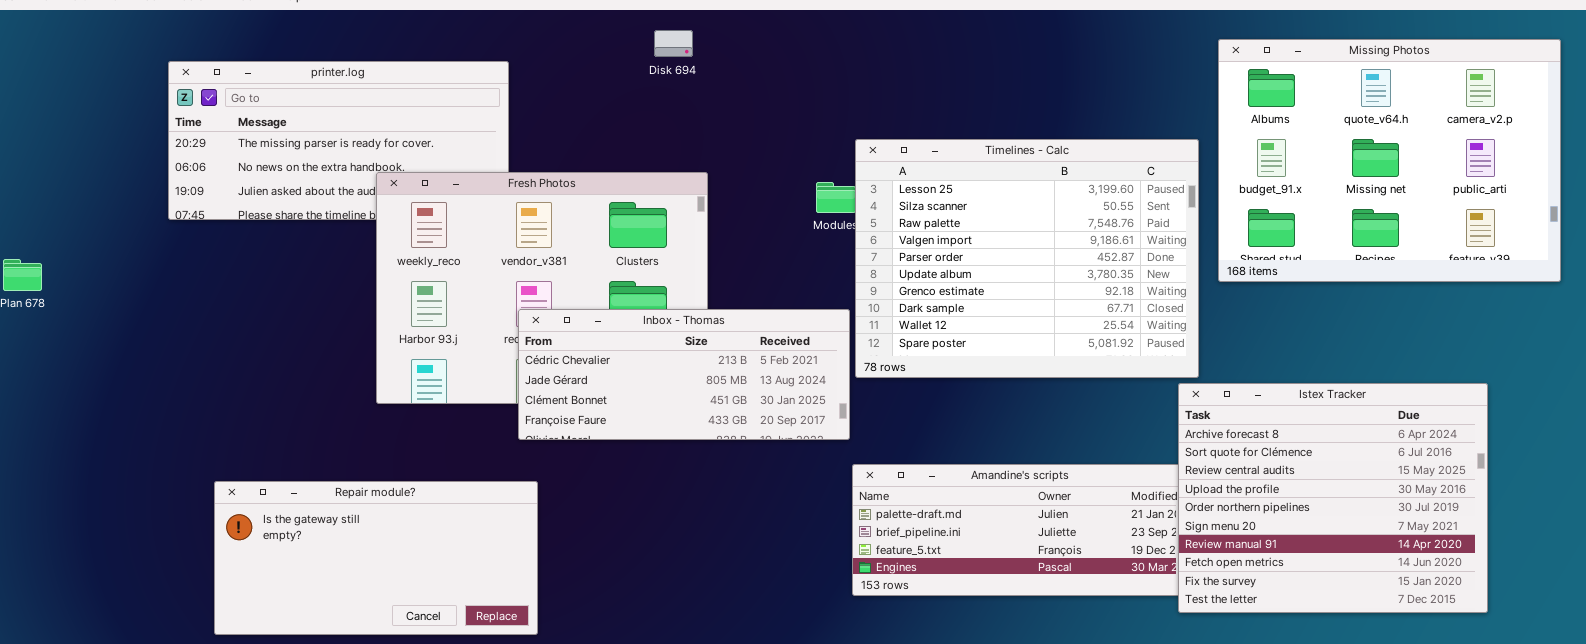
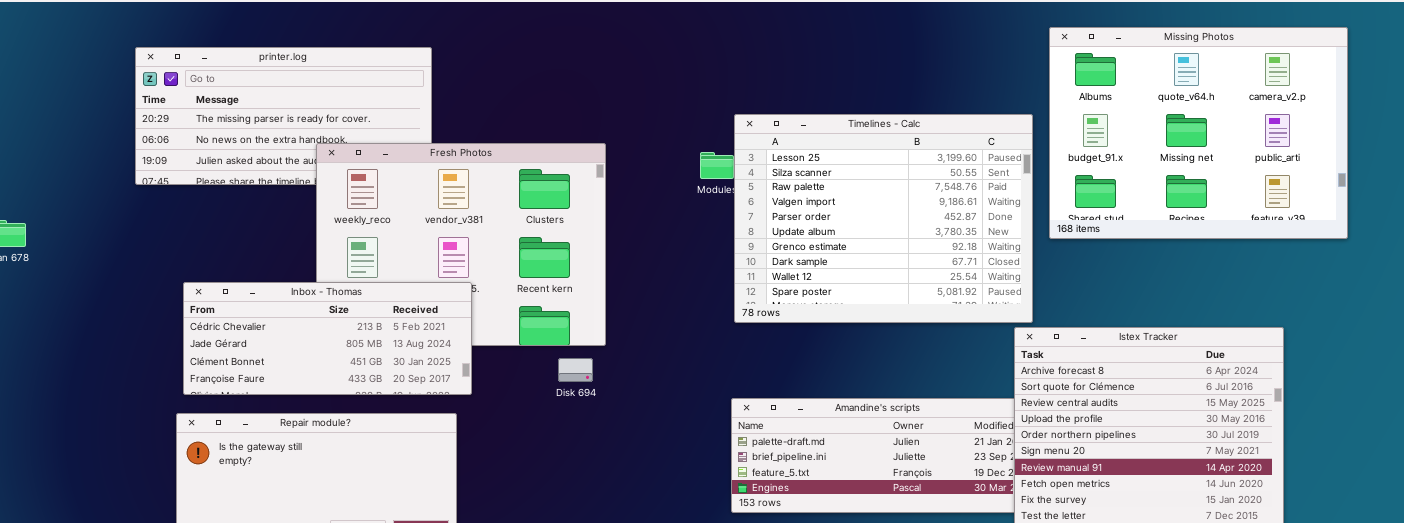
Disk 694: [654,30,693,57] -> [558,358,593,382], moved
Inbox - Thomas: [518,309,850,440] -> [183,282,472,395], moved

